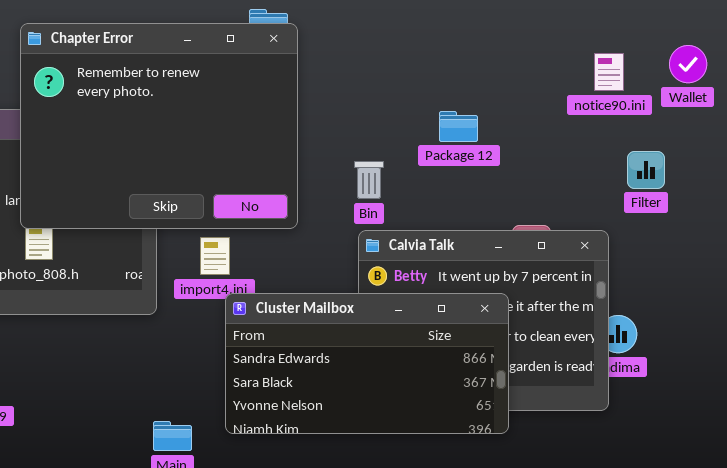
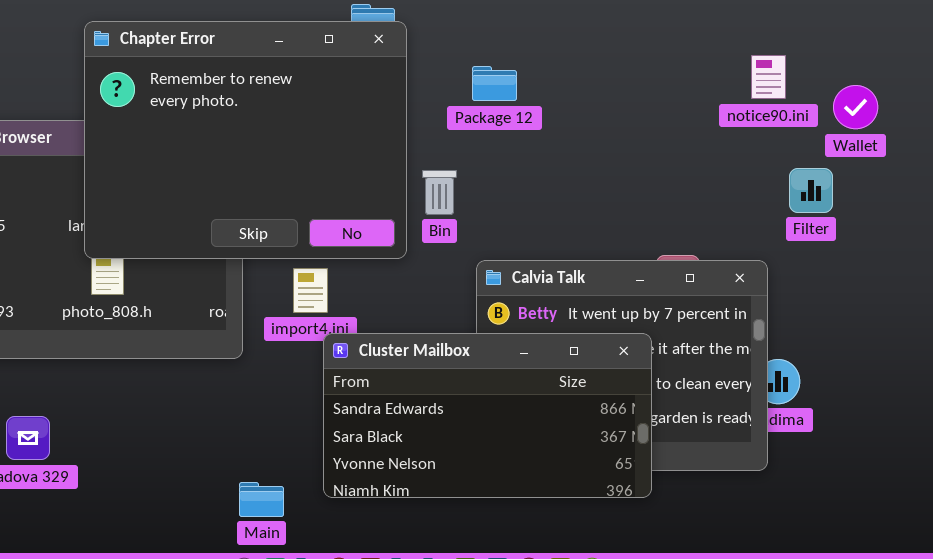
Wallet: [669,45,707,83] -> [833,85,878,129], moved
Package 12: [439,111,478,142] -> [472,66,517,101], moved
Bin: [354,161,384,199] -> [422,170,457,215], moved

